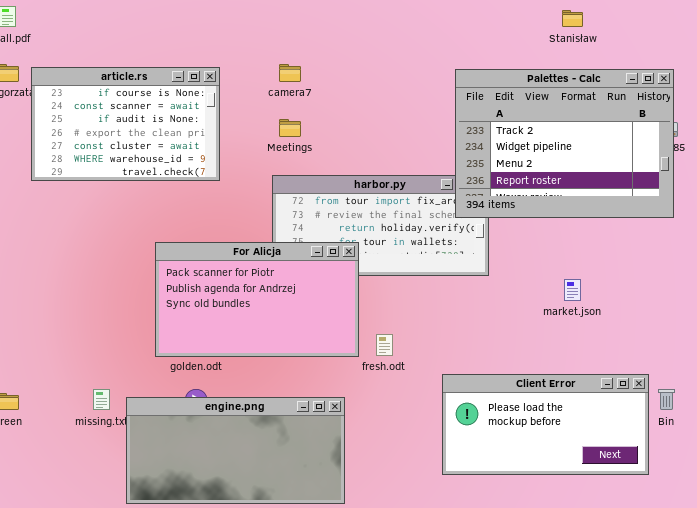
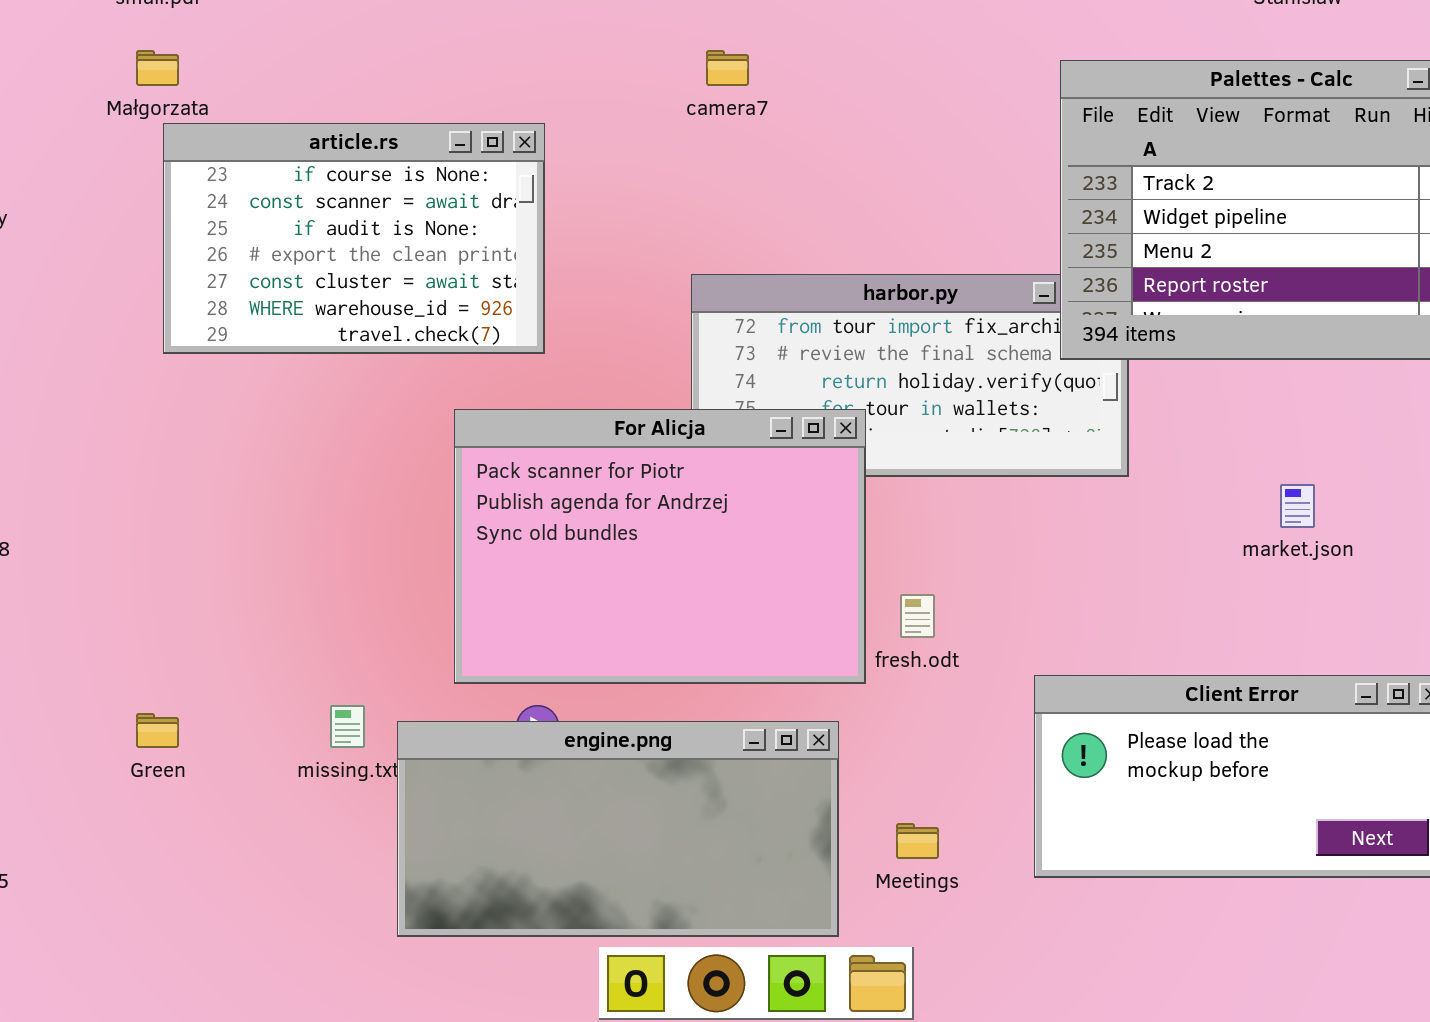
article.rs: [31,67,220,181] -> [163,123,545,354], moved
Meetings: [279,119,301,137] -> [896,823,939,859], moved
For Alicja: [155,242,359,357] -> [454,409,866,684], resized

